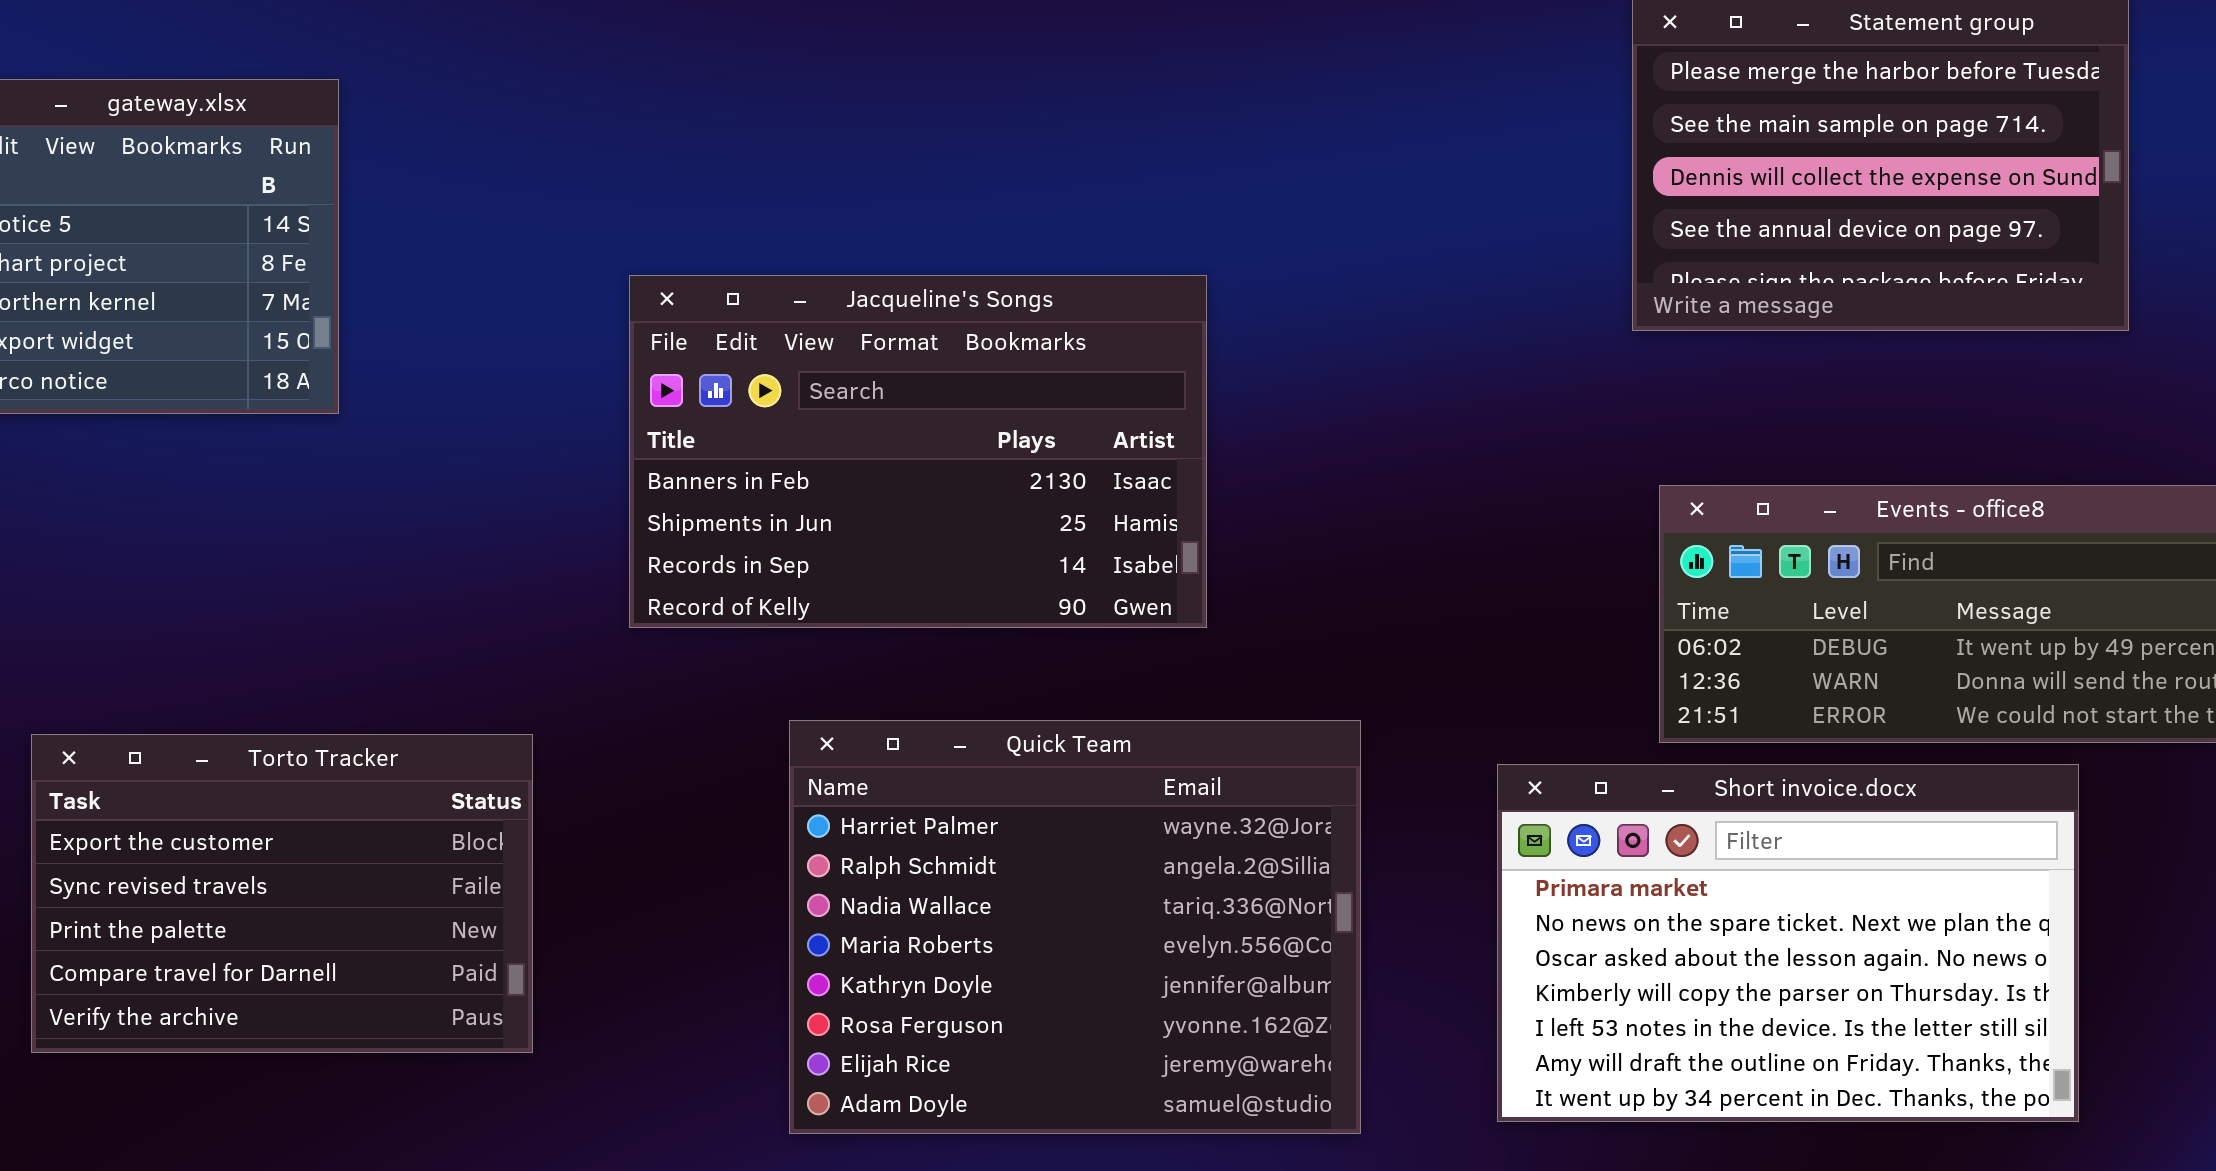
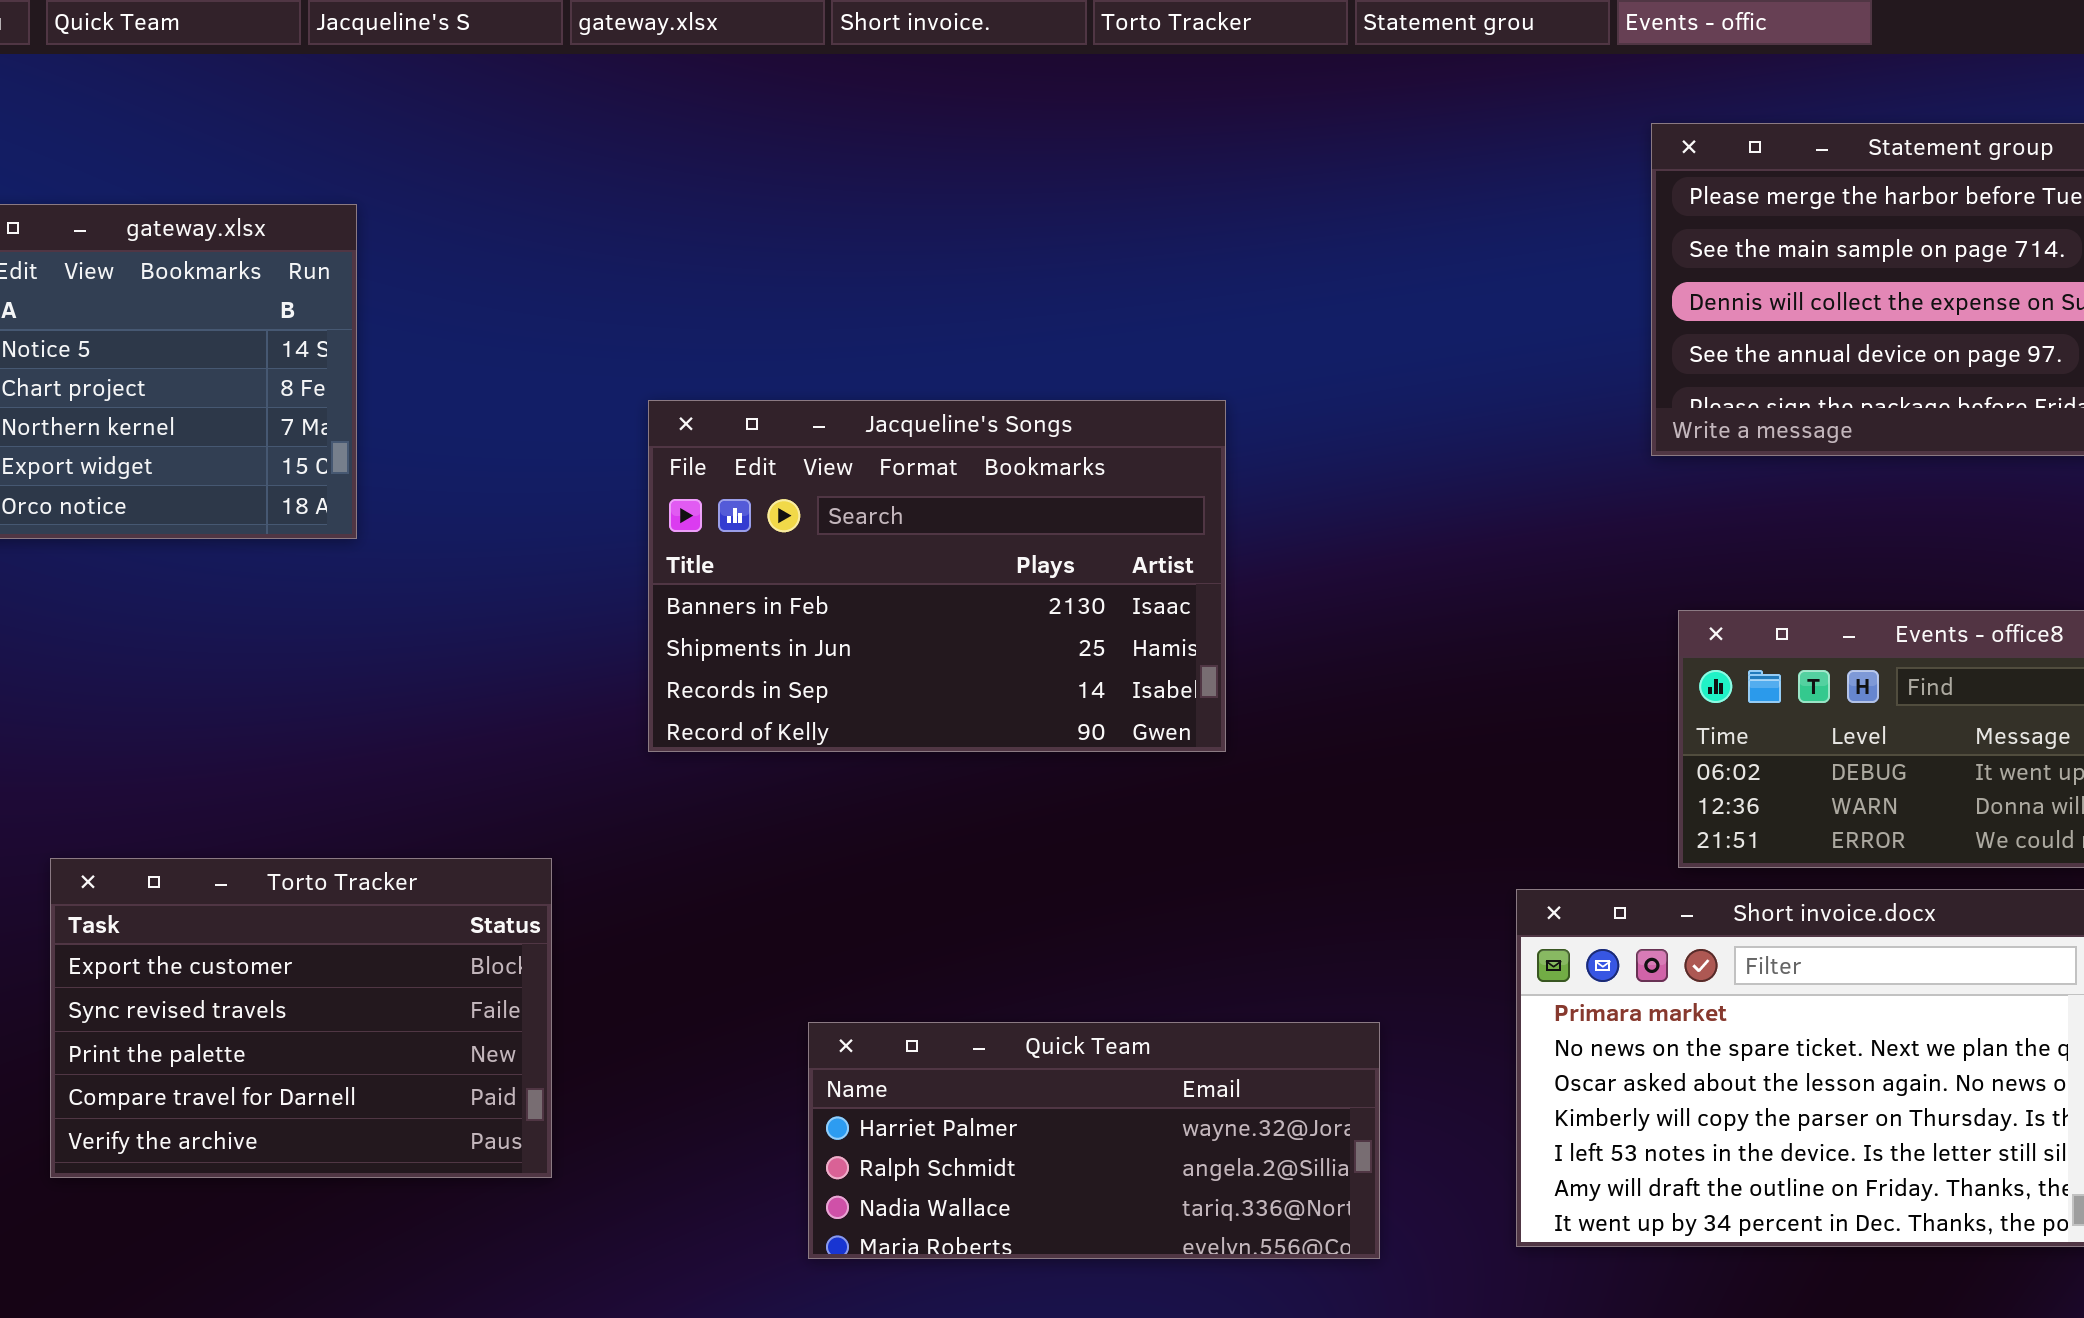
Quick Team: [789,720,1361,1134] -> [808,1022,1380,1259], resized

